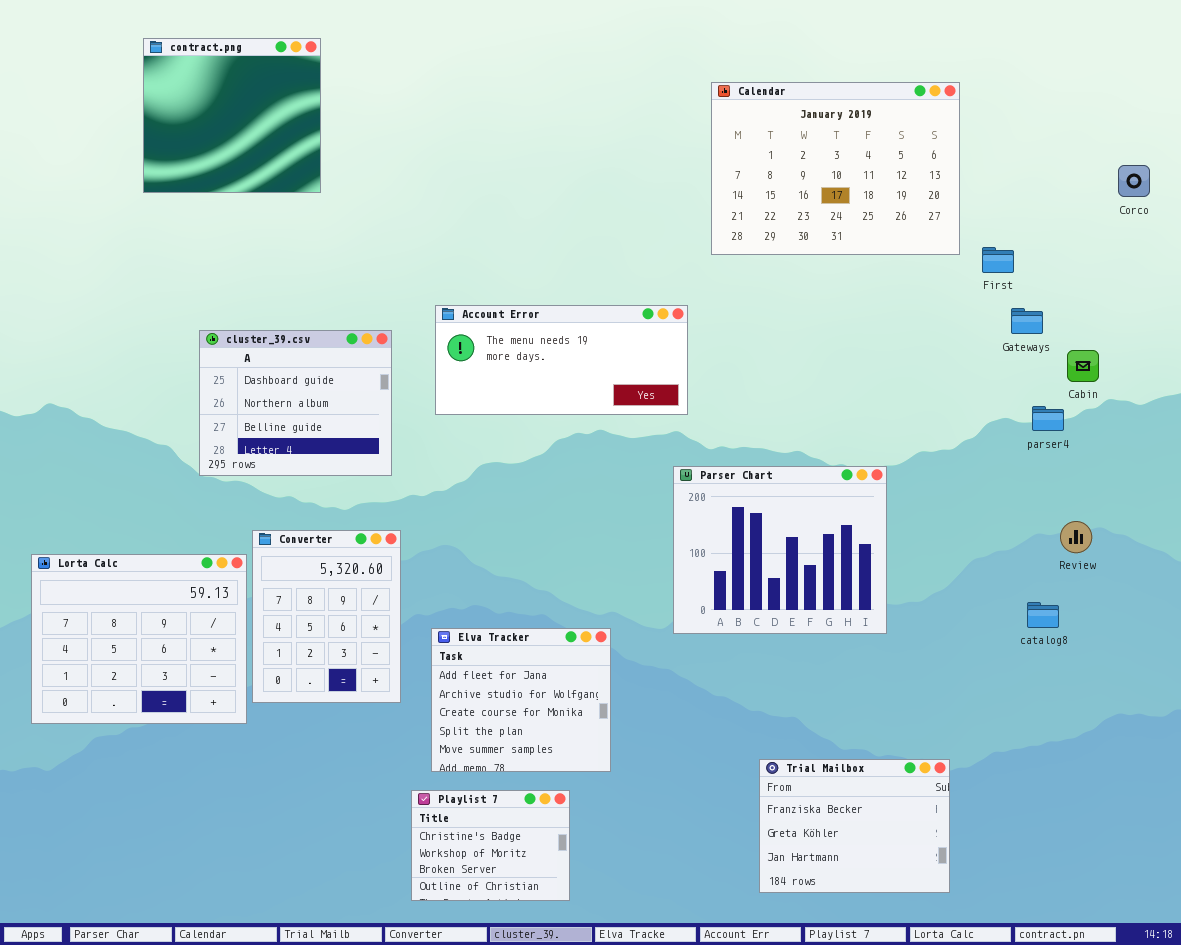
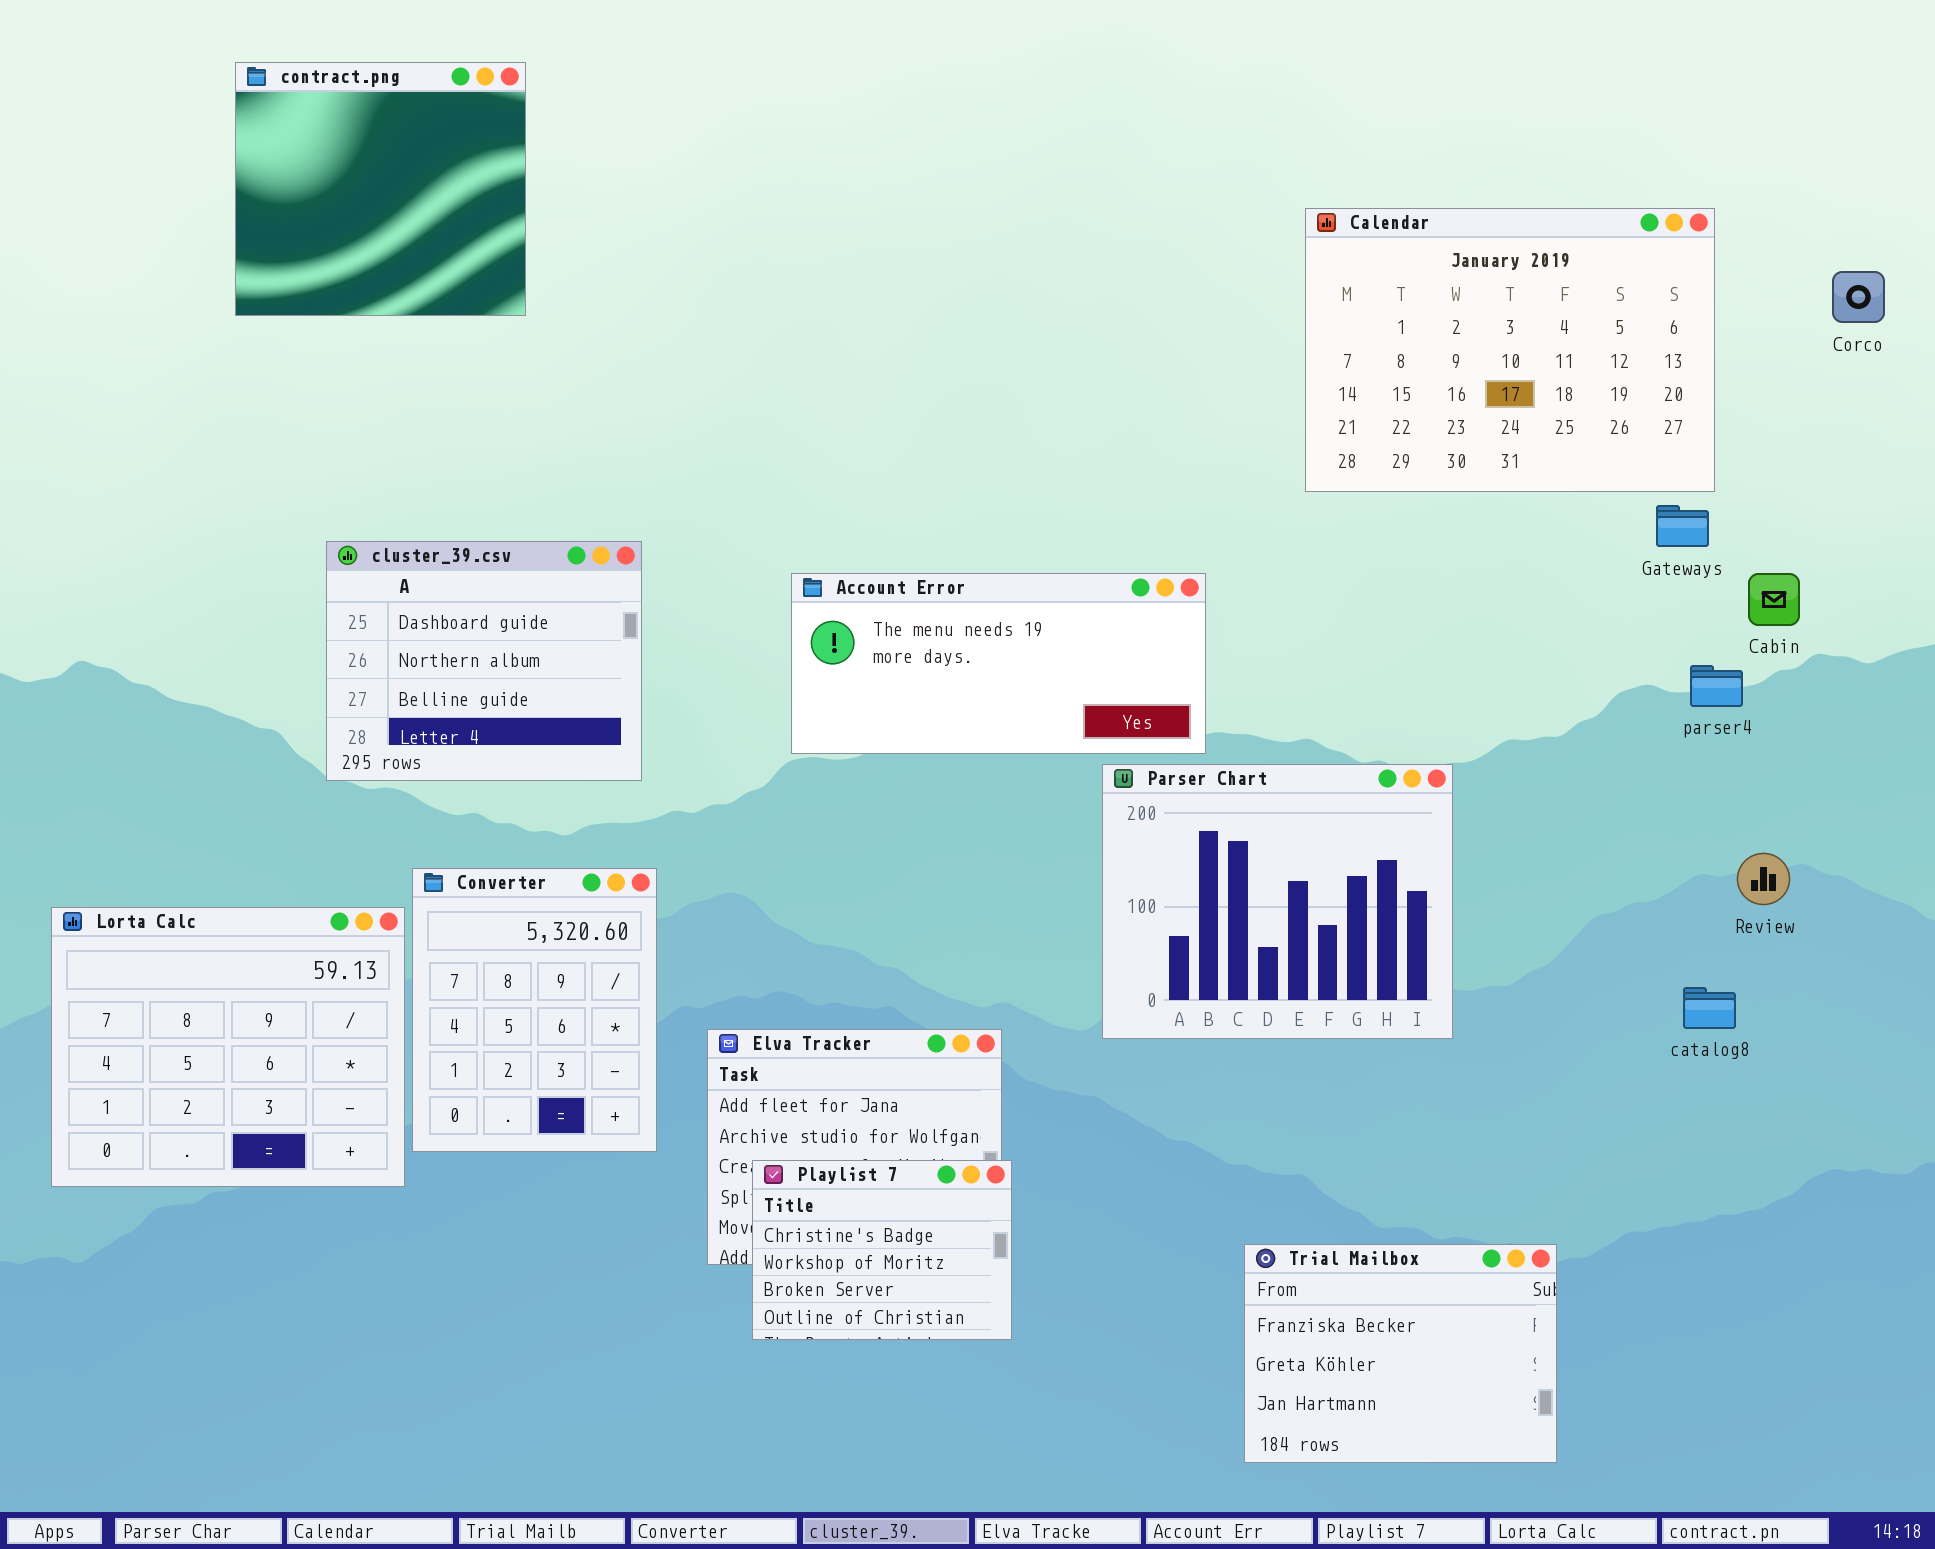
Calendar: [711,82,960,255] -> [1305,208,1715,492], moved
Account Error: [435,305,688,415] -> [791,573,1206,754], moved
Playlist 7: [411,790,570,901] -> [752,1160,1012,1340], moved

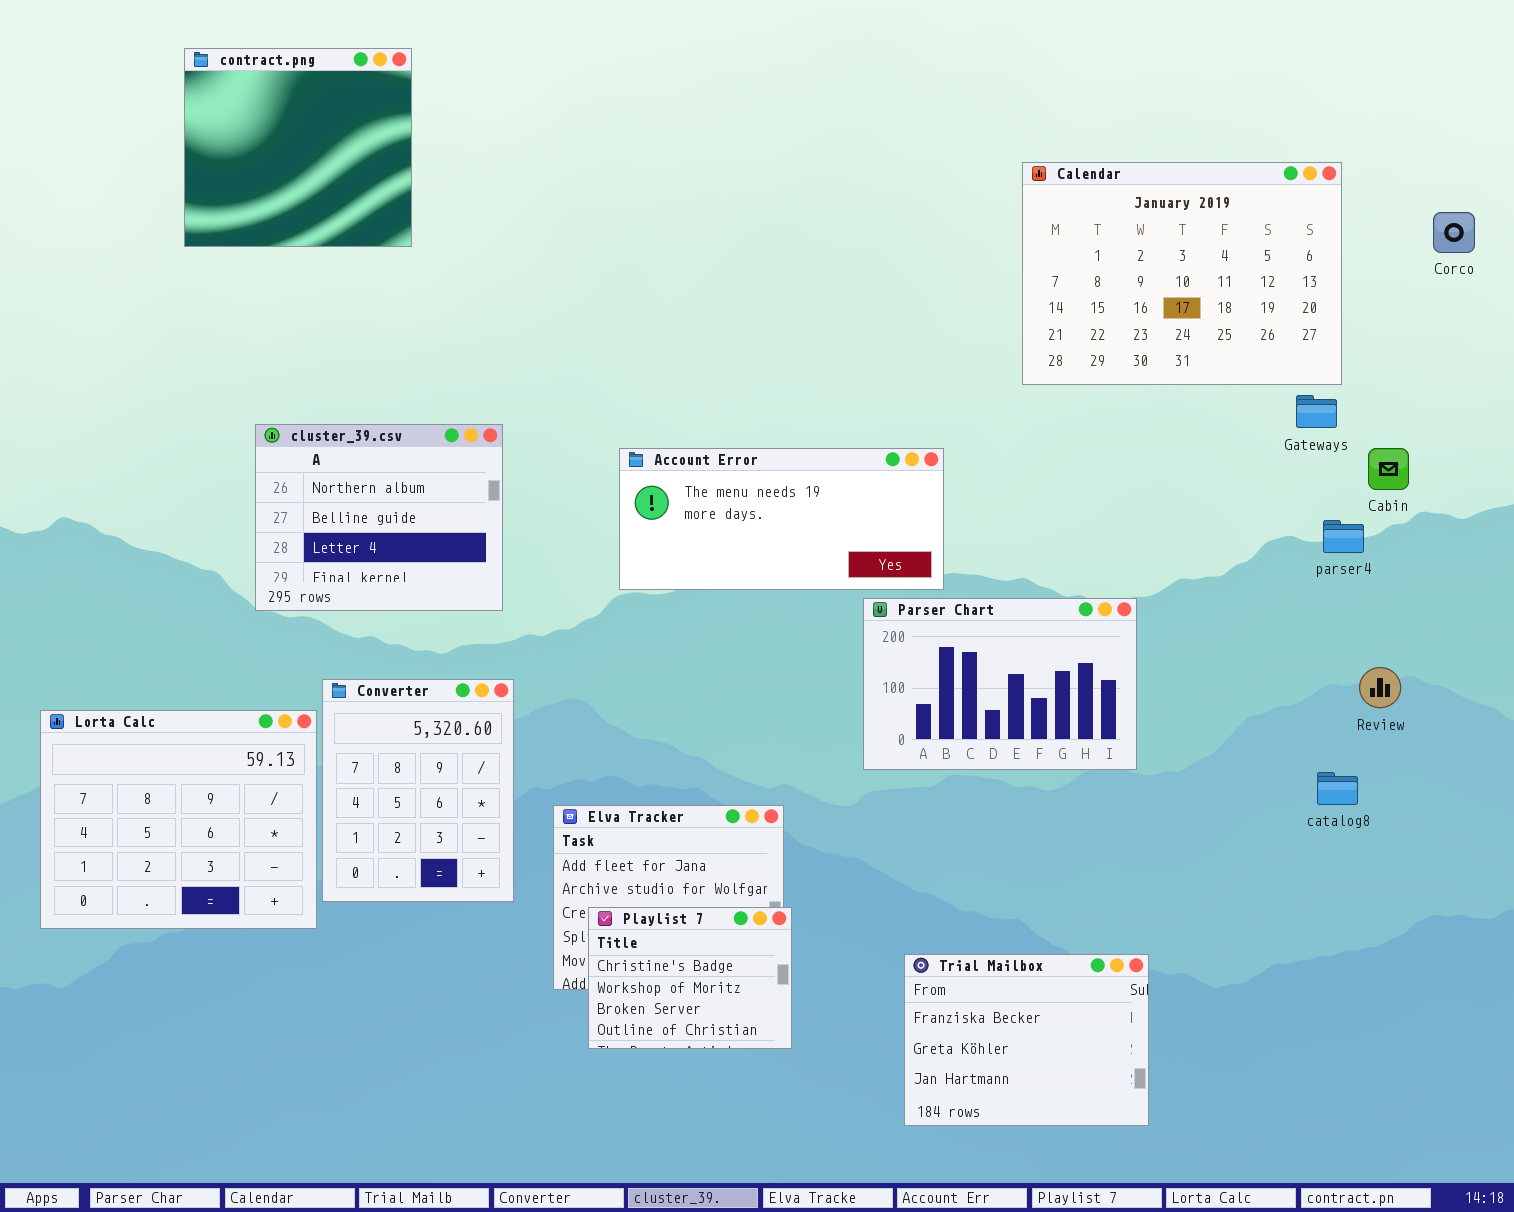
cluster_39.csv: [326,541,642,781] -> [255,424,503,611], scrolled down 1 row
Parser Chart: [1102,764,1453,1039] -> [863,598,1137,770], resized
Trial Mailbox: [1244,1244,1557,1463] -> [904,954,1149,1126], moved

